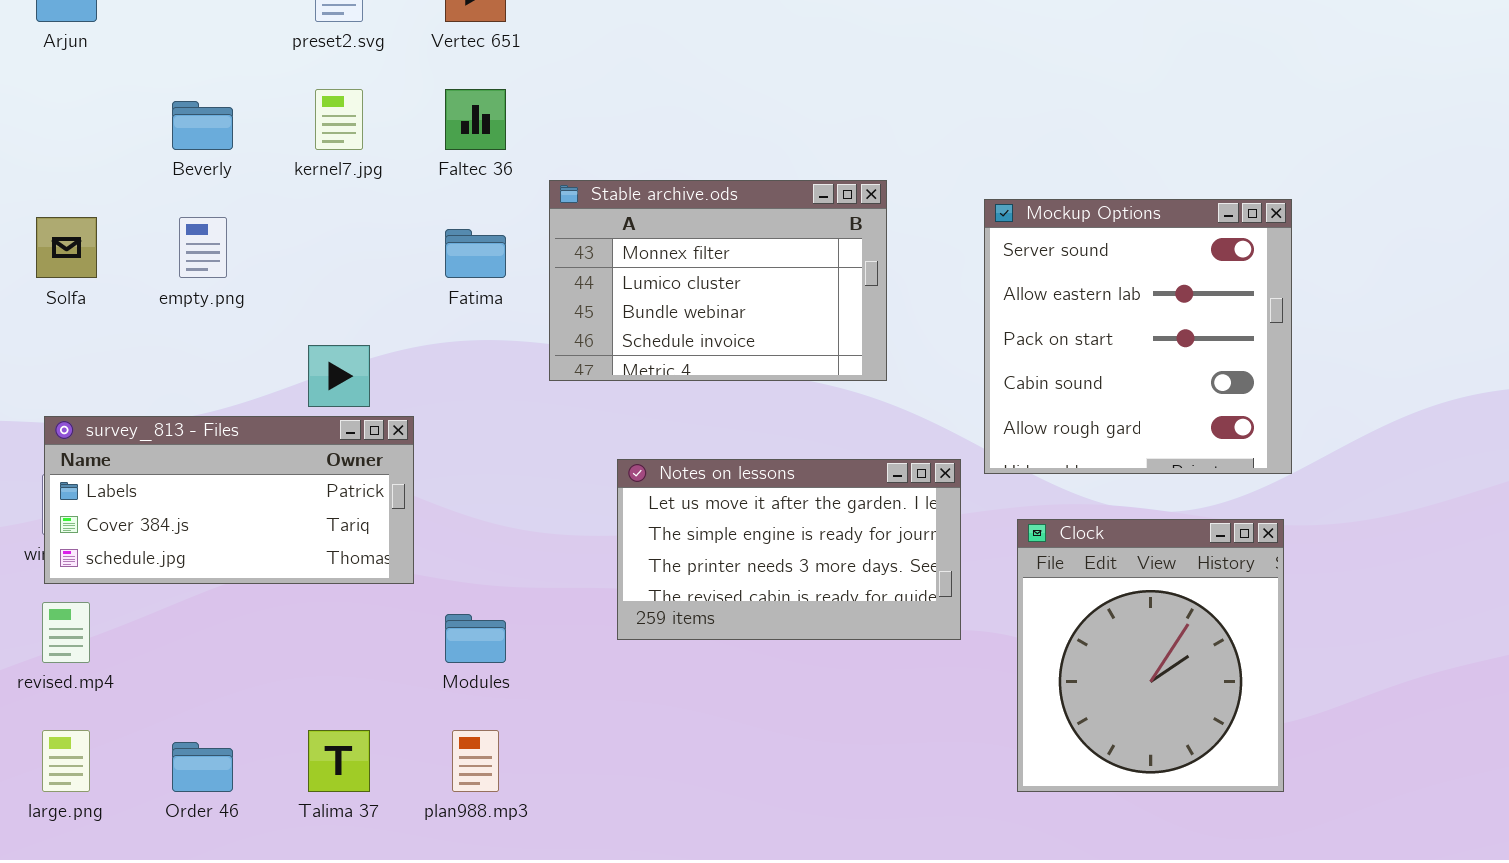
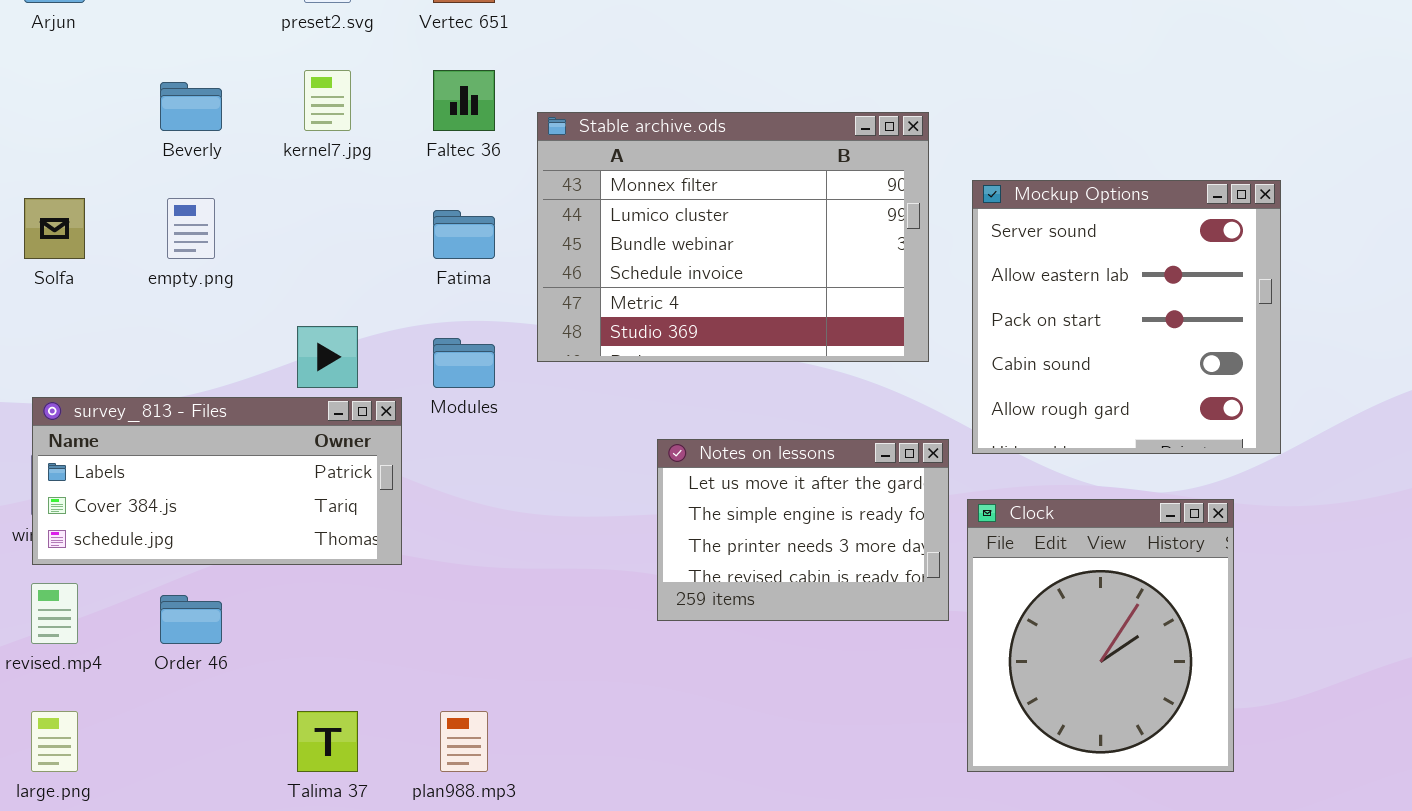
Stable archive.ods: [549,180,887,381] -> [537,112,929,362], resized
Notes on lessons: [617,459,961,640] -> [657,439,949,621], resized
Clock: [1017,519,1284,792] -> [967,499,1234,772], moved
Modules: [445,614,506,663] -> [433,338,495,388], moved
Order 46: [172,742,233,792] -> [160,595,222,644], moved

